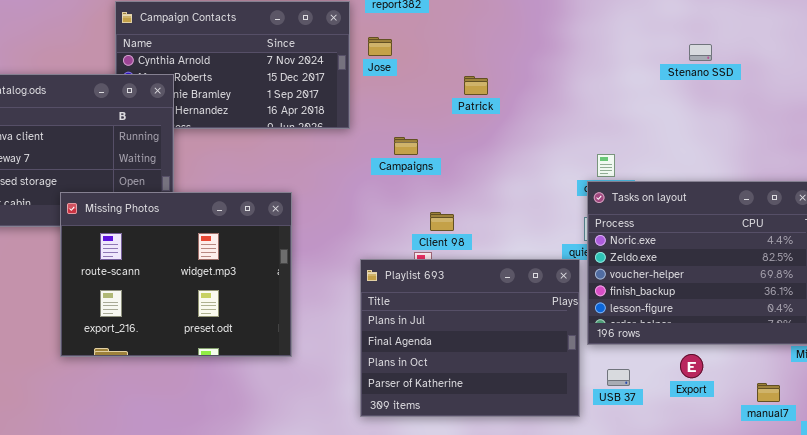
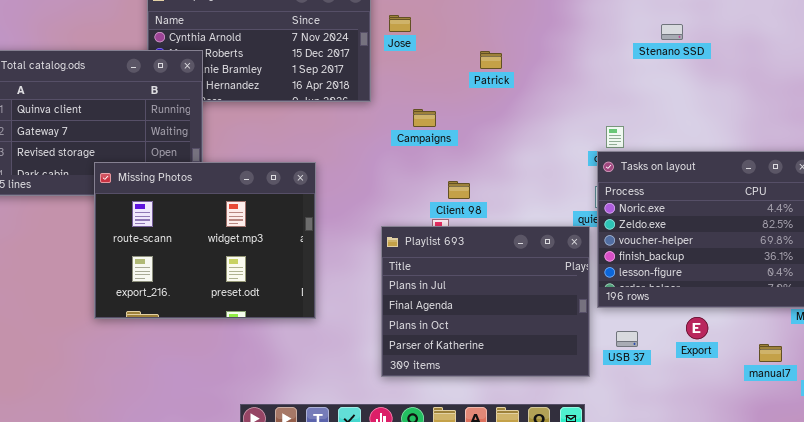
Stenano SSD: [689,44,712,61] -> [661,24,683,40], moved

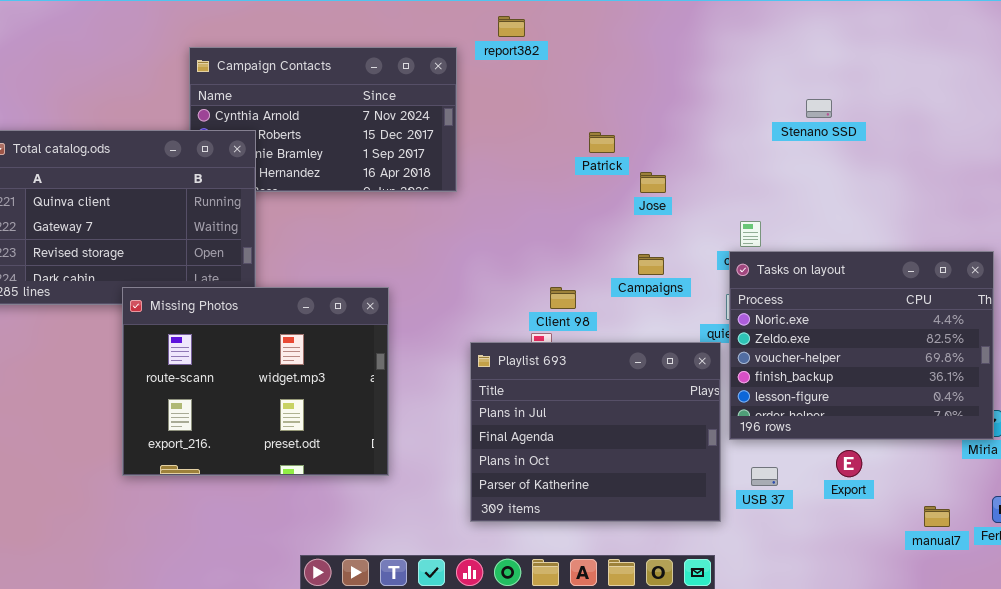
Jose: [389,15,411,32] -> [640,172,666,193], moved
Campaigns: [413,109,436,127] -> [638,254,664,275], moved
Missing Photos: [94,162,316,319] -> [122,287,389,476], moved
manual7: [759,344,782,362] -> [924,506,950,527], moved

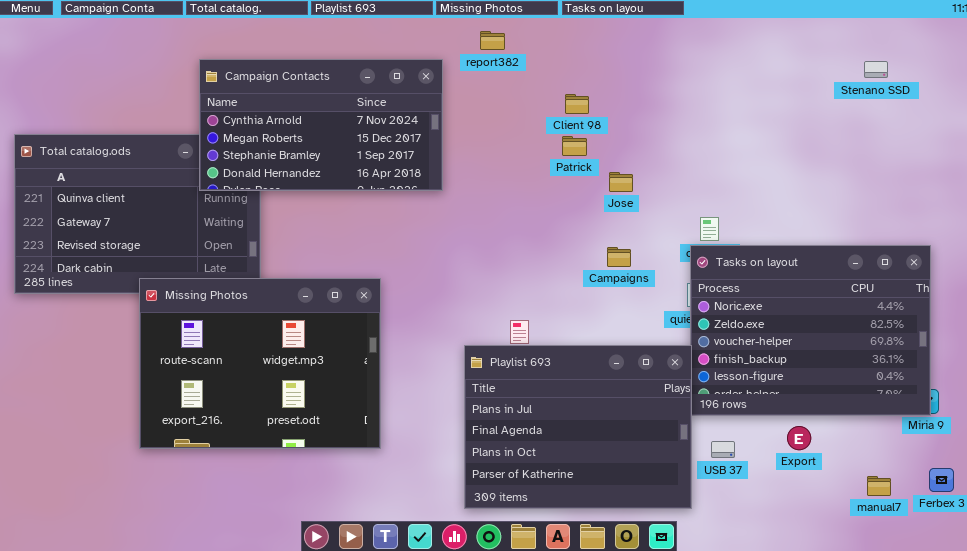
Campaign Contacts: [189,47,457,192] -> [199,59,443,191], raised
Stenano SSD: [806,99,832,118] -> [864,61,888,78], moved
Client 98: [550,287,576,309] -> [565,94,589,114], moved
Playlist 693: [470,342,721,522] -> [464,345,692,509], moved

